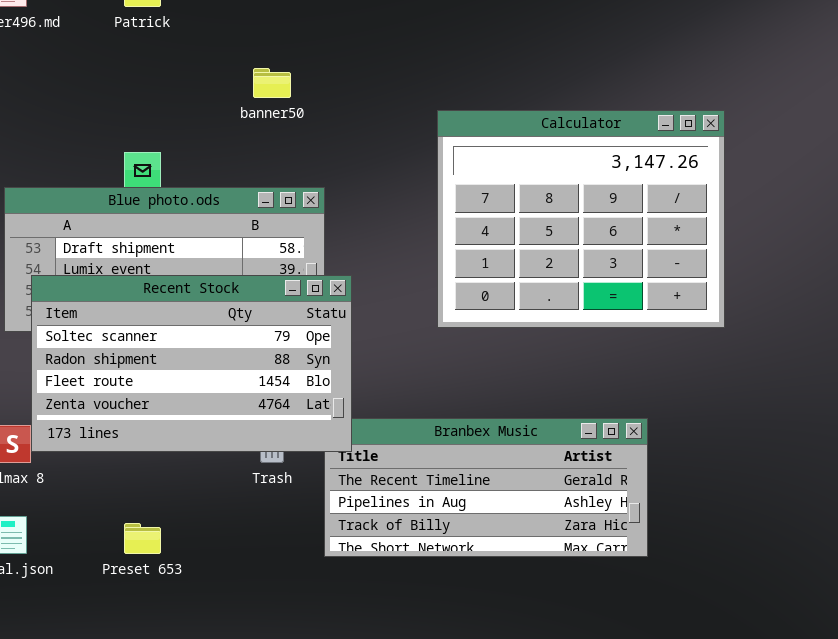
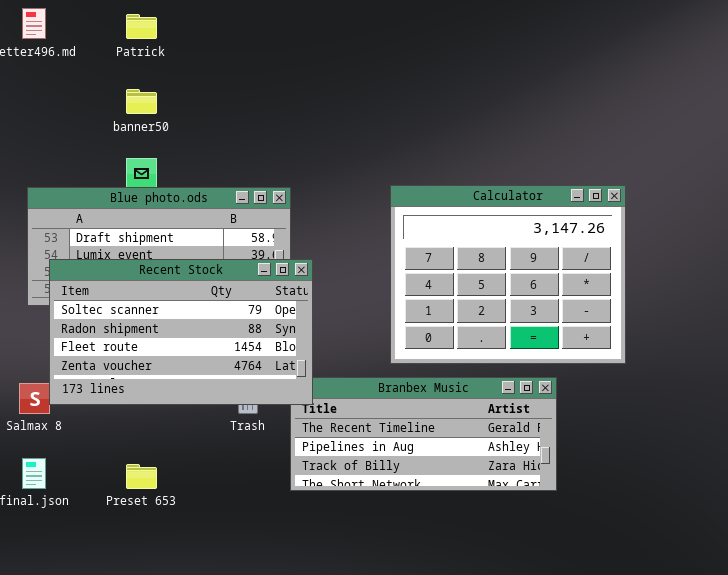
banner50: [253,68,291,98] -> [126,89,157,114], moved
Calculator: [437,110,725,328] -> [390,185,626,364], moved

